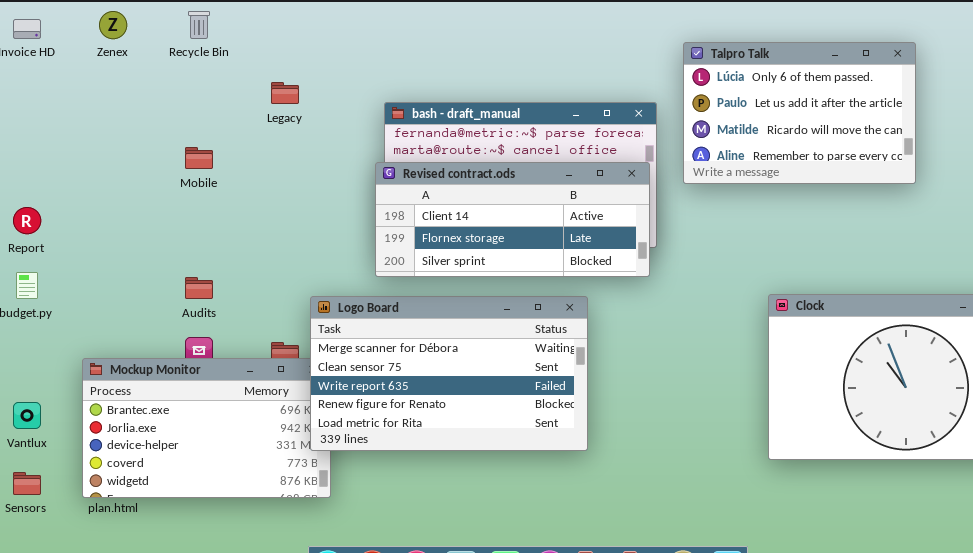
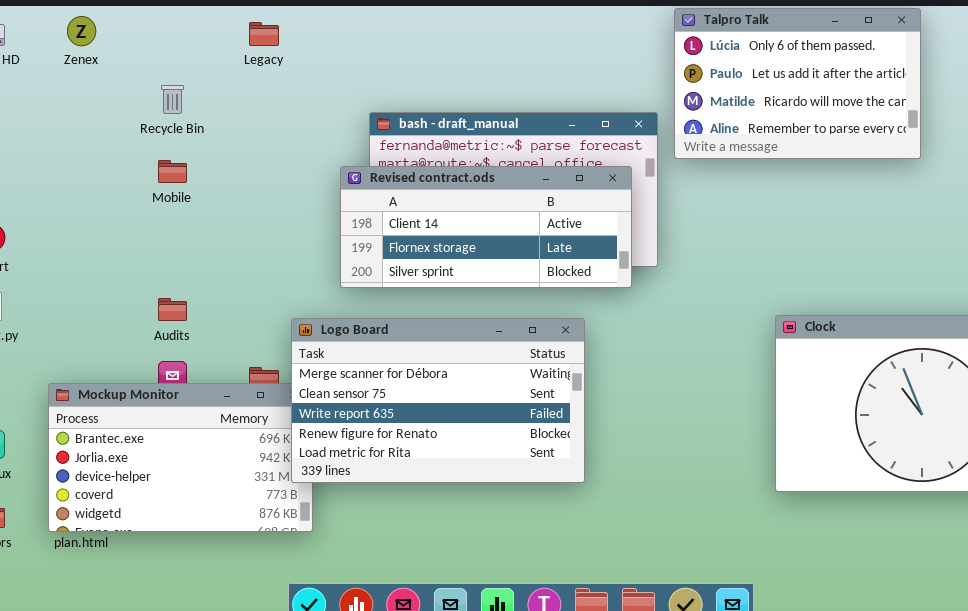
Recycle Bin: [188,11,210,39] -> [161,85,184,114], moved
Talpro Talk: [683,42,916,184] -> [674,8,921,159], moved
Legacy: [271,82,299,104] -> [249,22,279,46], moved
Revised contract.ods: [375,162,650,277] -> [340,166,632,288], moved

